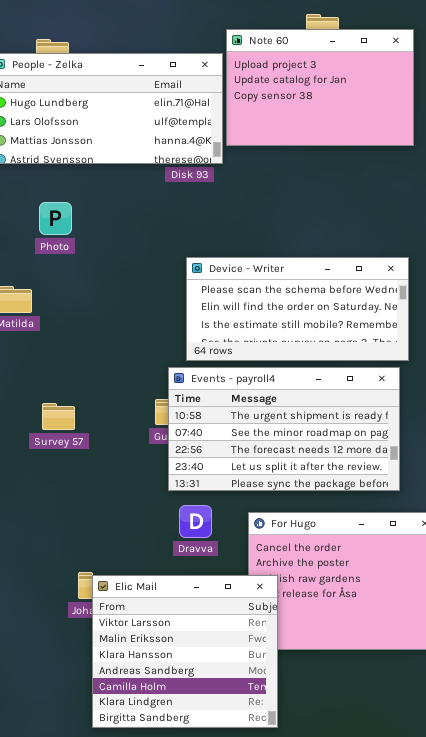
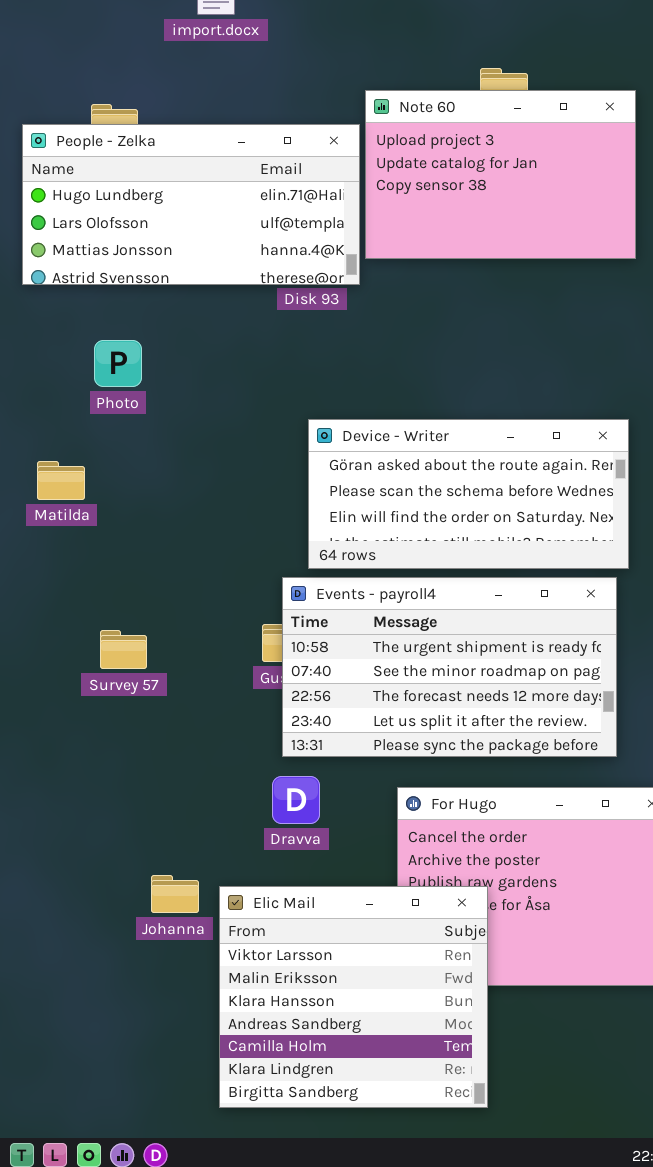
Device - Writer: [186,257,409,361] -> [308,419,629,569], scrolled up 1 row
Dravva: [179,505,212,538] -> [272,776,320,824], moved
Elic Mail: [92,575,278,728] -> [219,886,488,1108], moved

